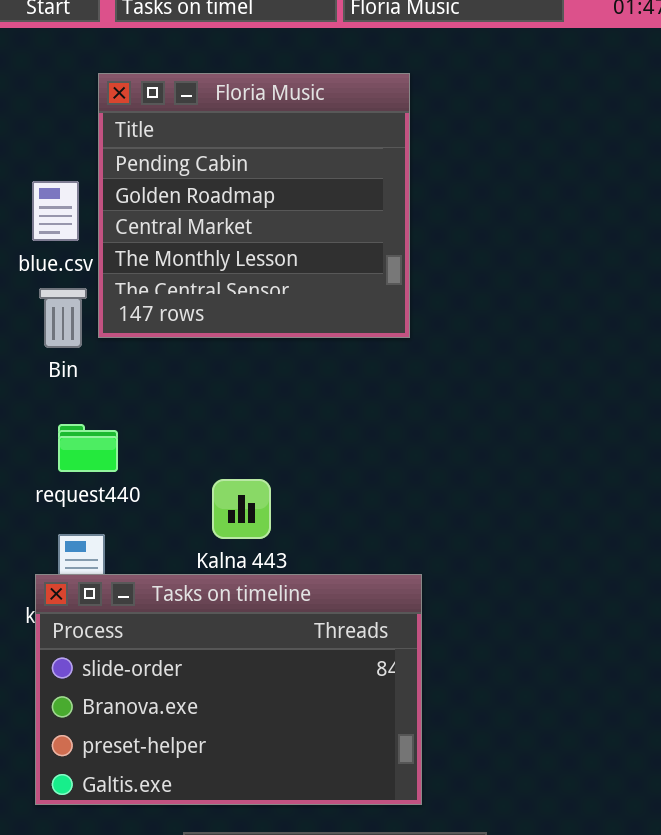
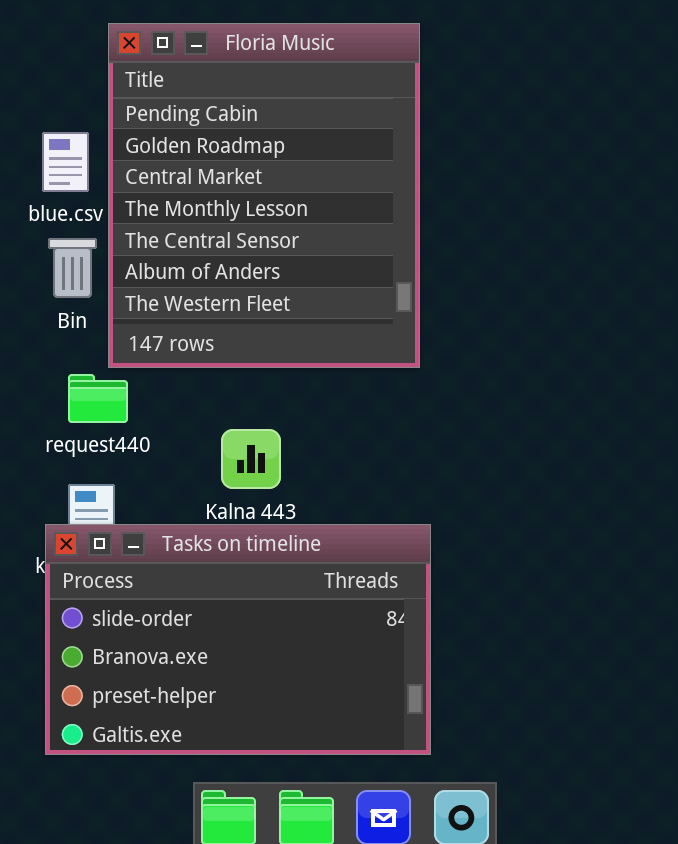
Floria Music: [98,73,410,338] -> [108,23,420,368], resized

